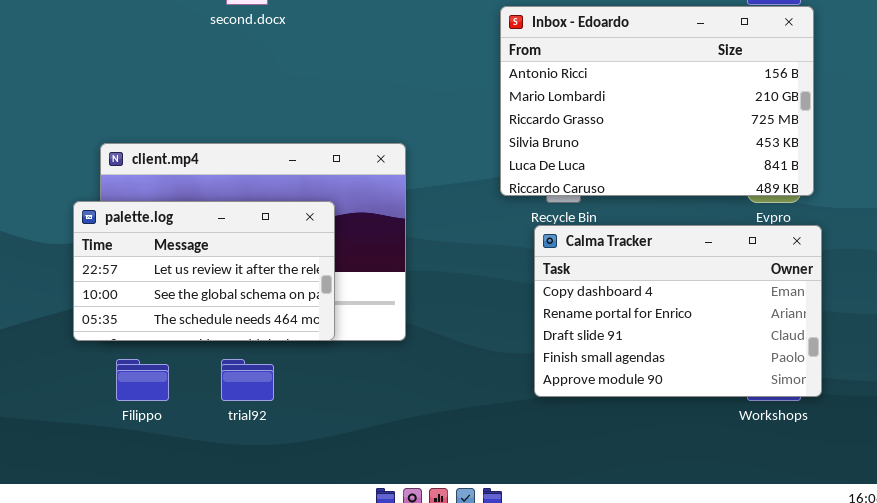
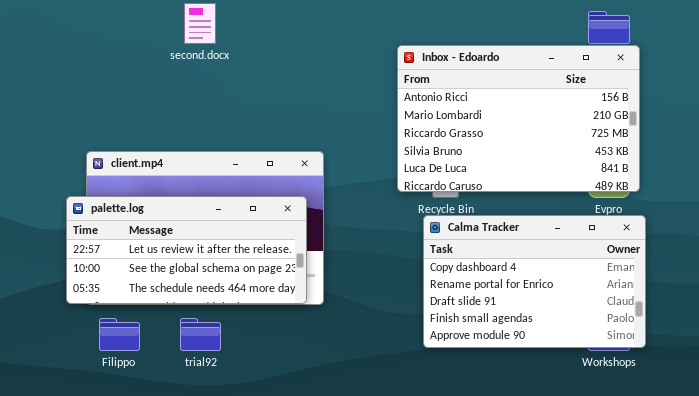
palette.log: [73,201,335,341] -> [66,196,307,304], resized

